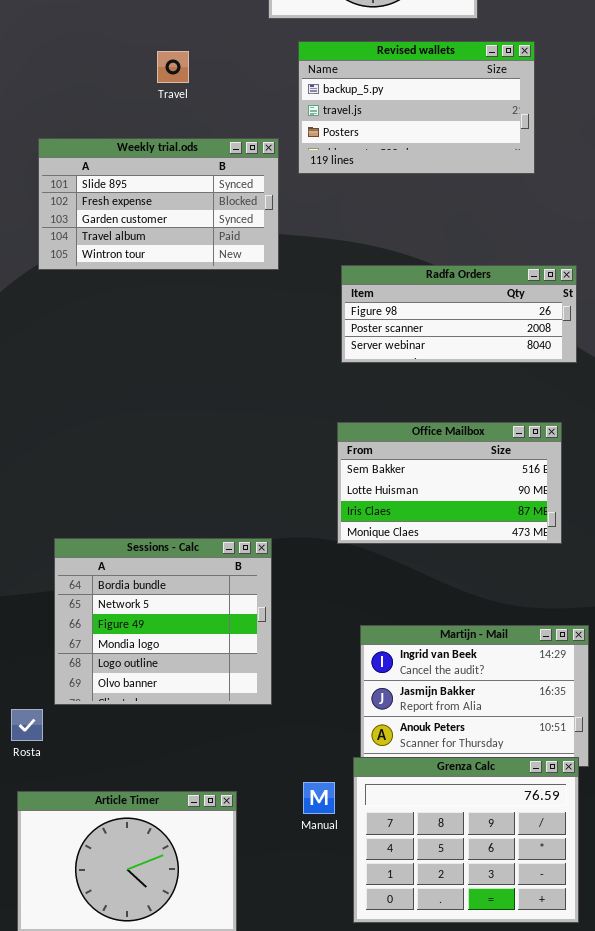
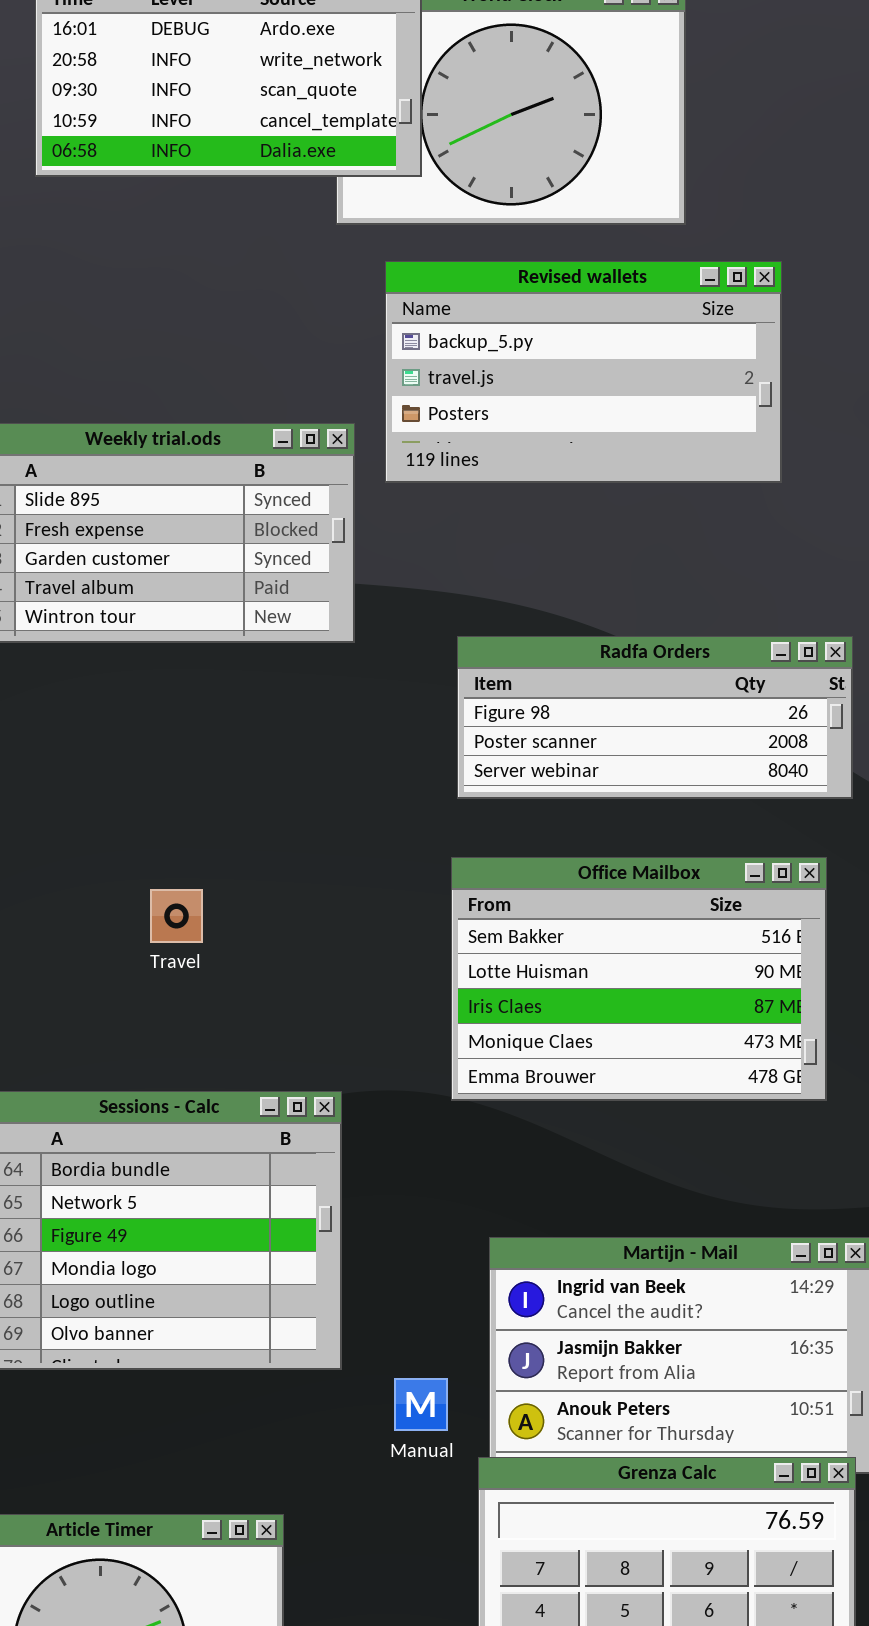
Travel: [157,51,189,83] -> [150,889,203,943], moved
Office Mailbox: [337,422,562,544] -> [451,857,827,1101], resized
Manual: [303,782,335,814] -> [394,1378,448,1431], moved

